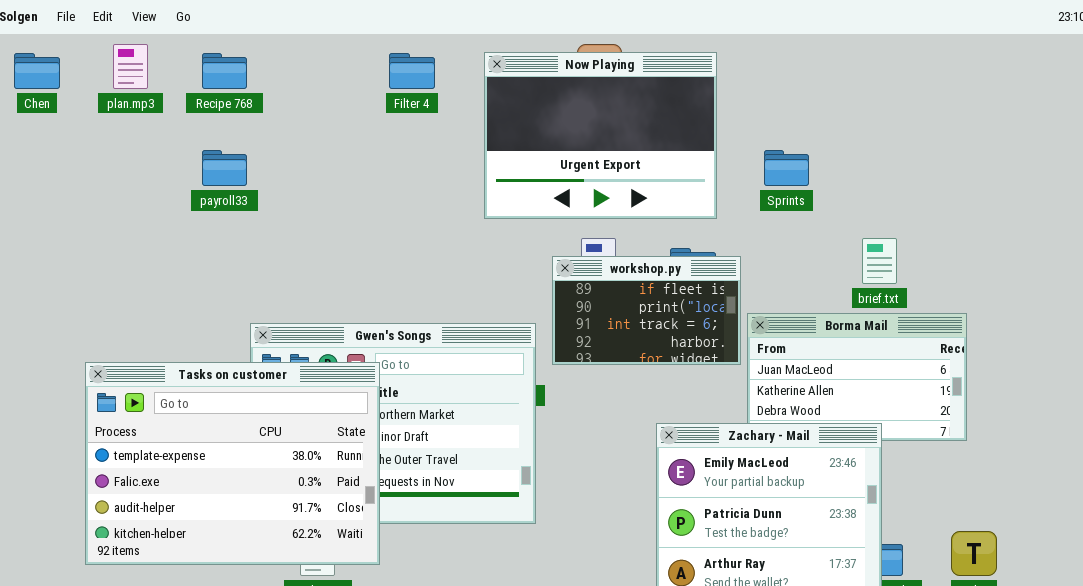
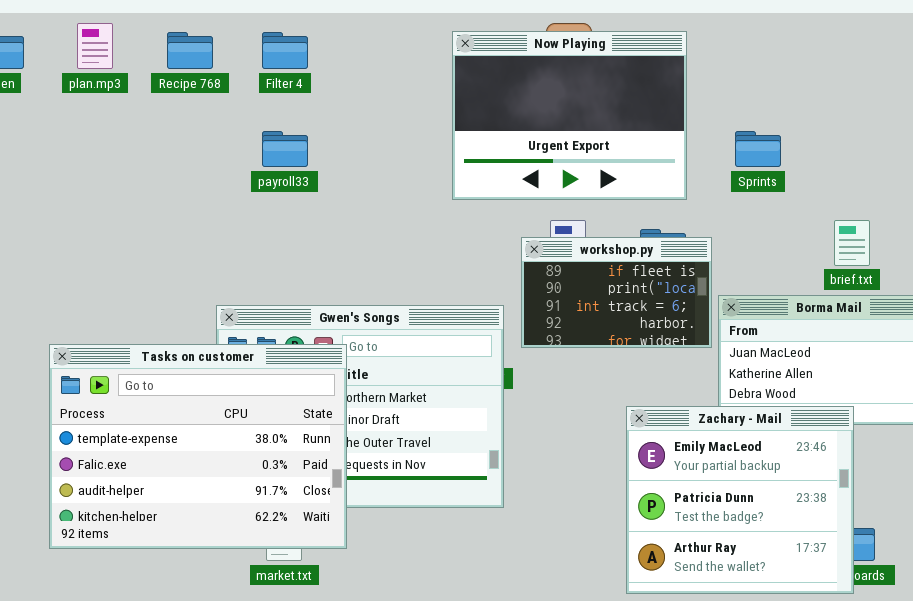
Filter 4: [389,53,435,89] -> [262,32,308,69], moved
payroll33: [202,150,247,186] -> [262,131,308,167], moved

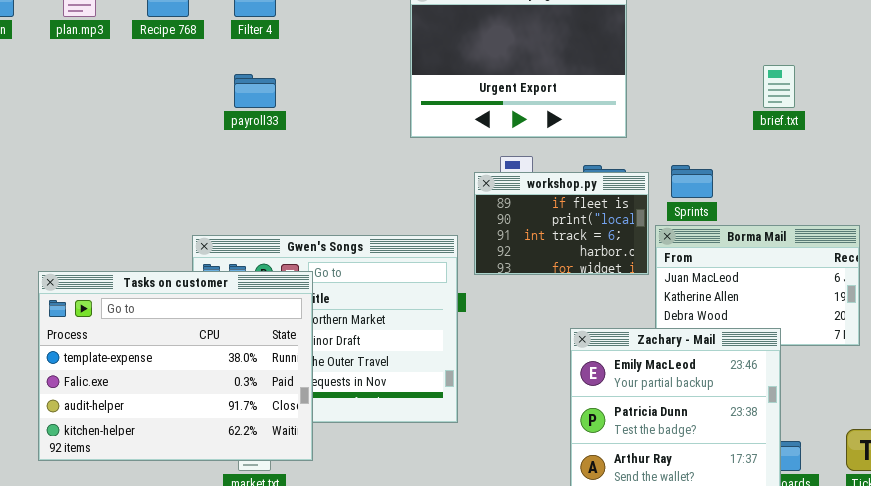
Sprints: [735,131,781,167] -> [671,165,713,198], moved
brief.txt: [834,220,870,266] -> [763,65,795,108], moved

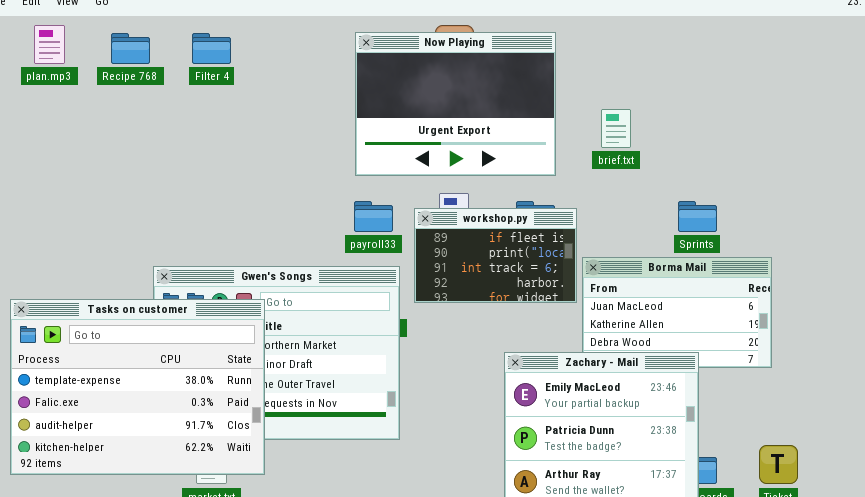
brief.txt: [763,65,795,108] -> [601,109,631,148], moved
payroll33: [234,74,276,108] -> [354,201,393,232], moved
Sprints: [671,165,713,198] -> [678,201,717,232], moved

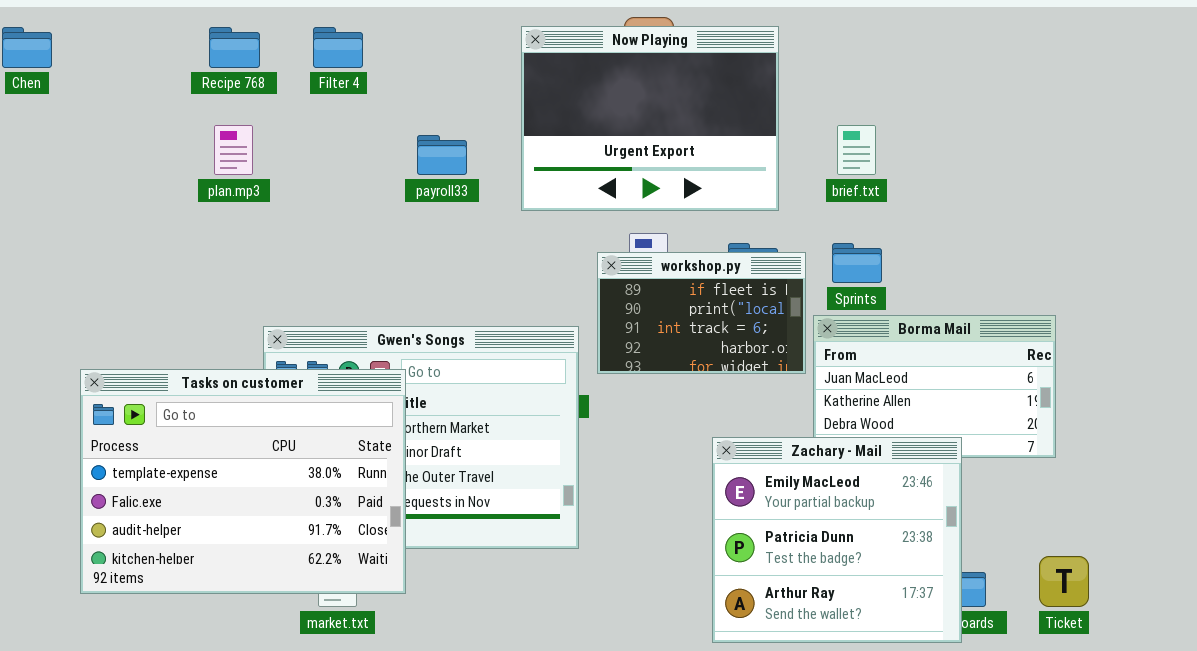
plan.mp3: [34,25,65,64] -> [214,125,253,175], moved
payroll33: [354,201,393,232] -> [417,135,467,175], moved
Sprints: [678,201,717,232] -> [832,243,882,283], moved

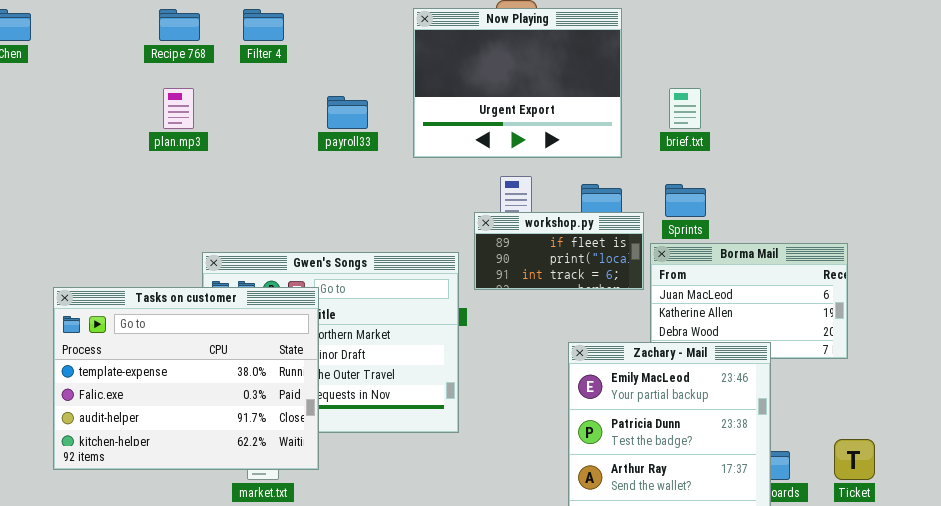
workshop.py: [597,252,806,374] -> [474,212,644,290], resized

